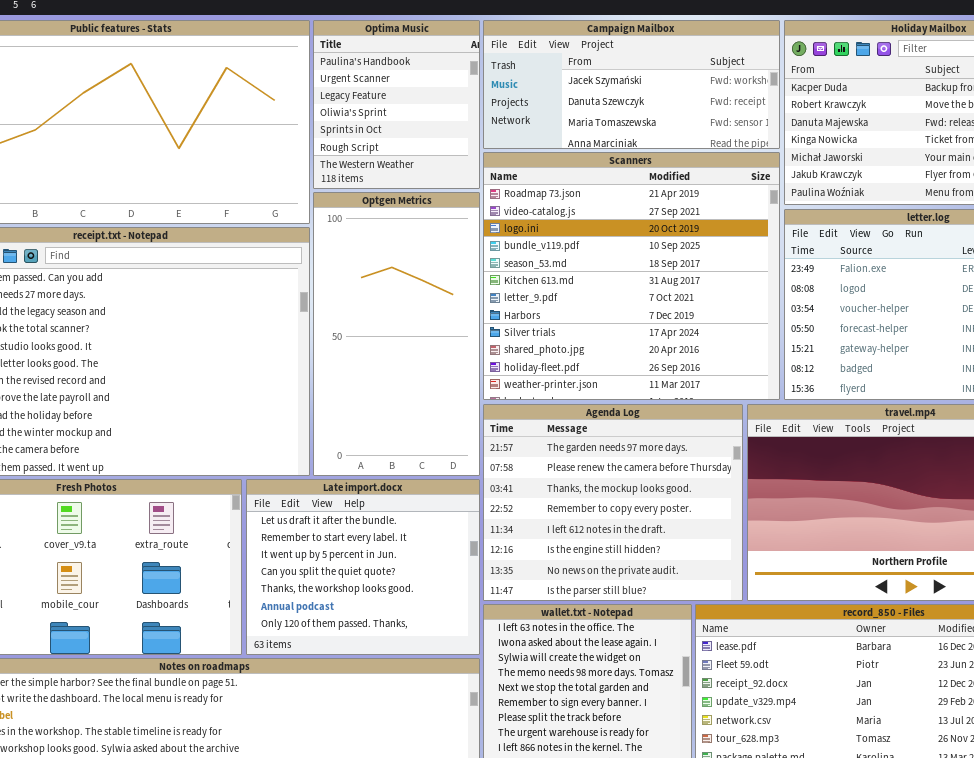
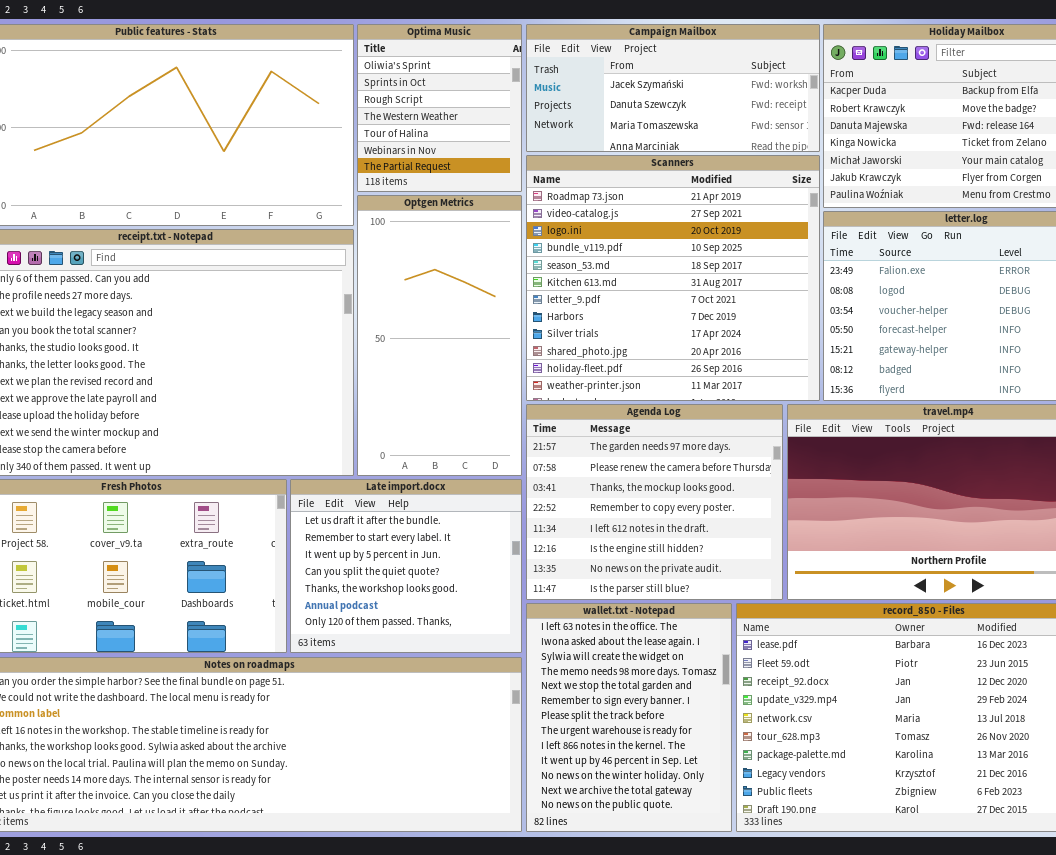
Optima Music: [313,20,480,189] -> [357,24,522,192], scrolled down 3 rows

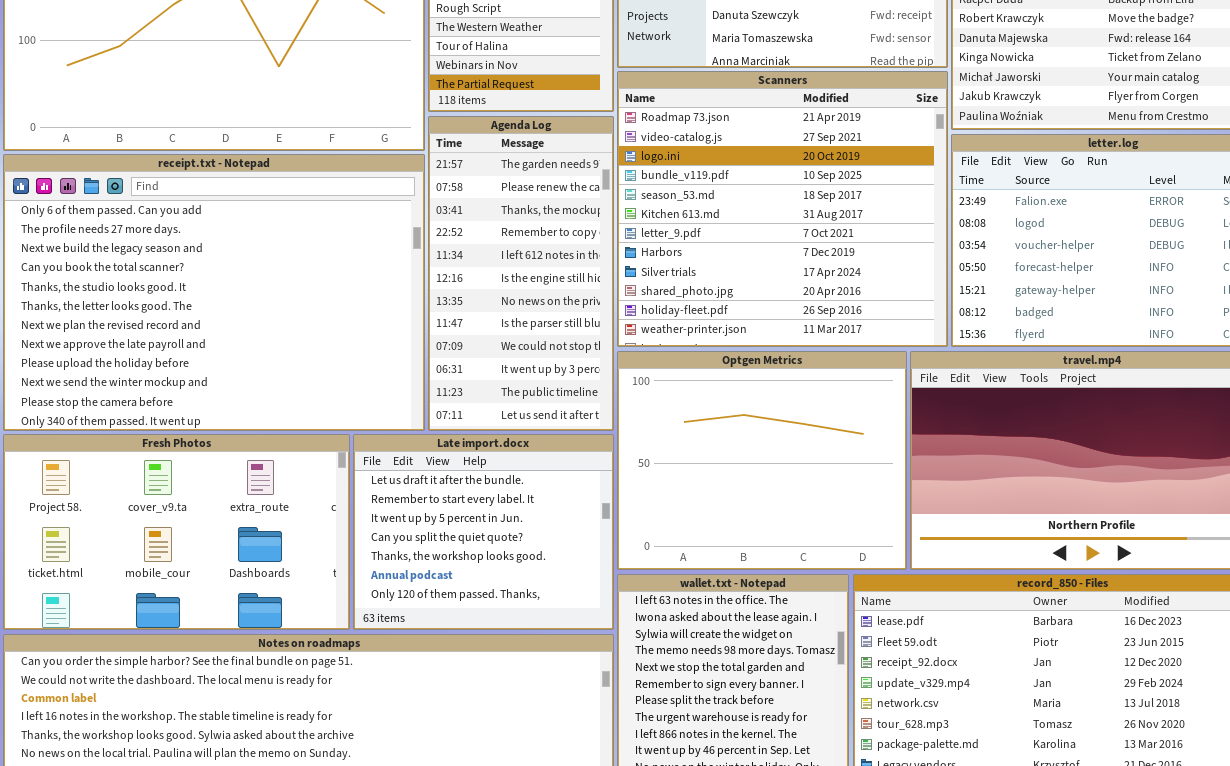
Optgen Metrics: [357,195,522,476] -> [617,351,907,570], moved, resized
Agenda Log: [526,404,783,600] -> [428,116,614,431], moved, resized

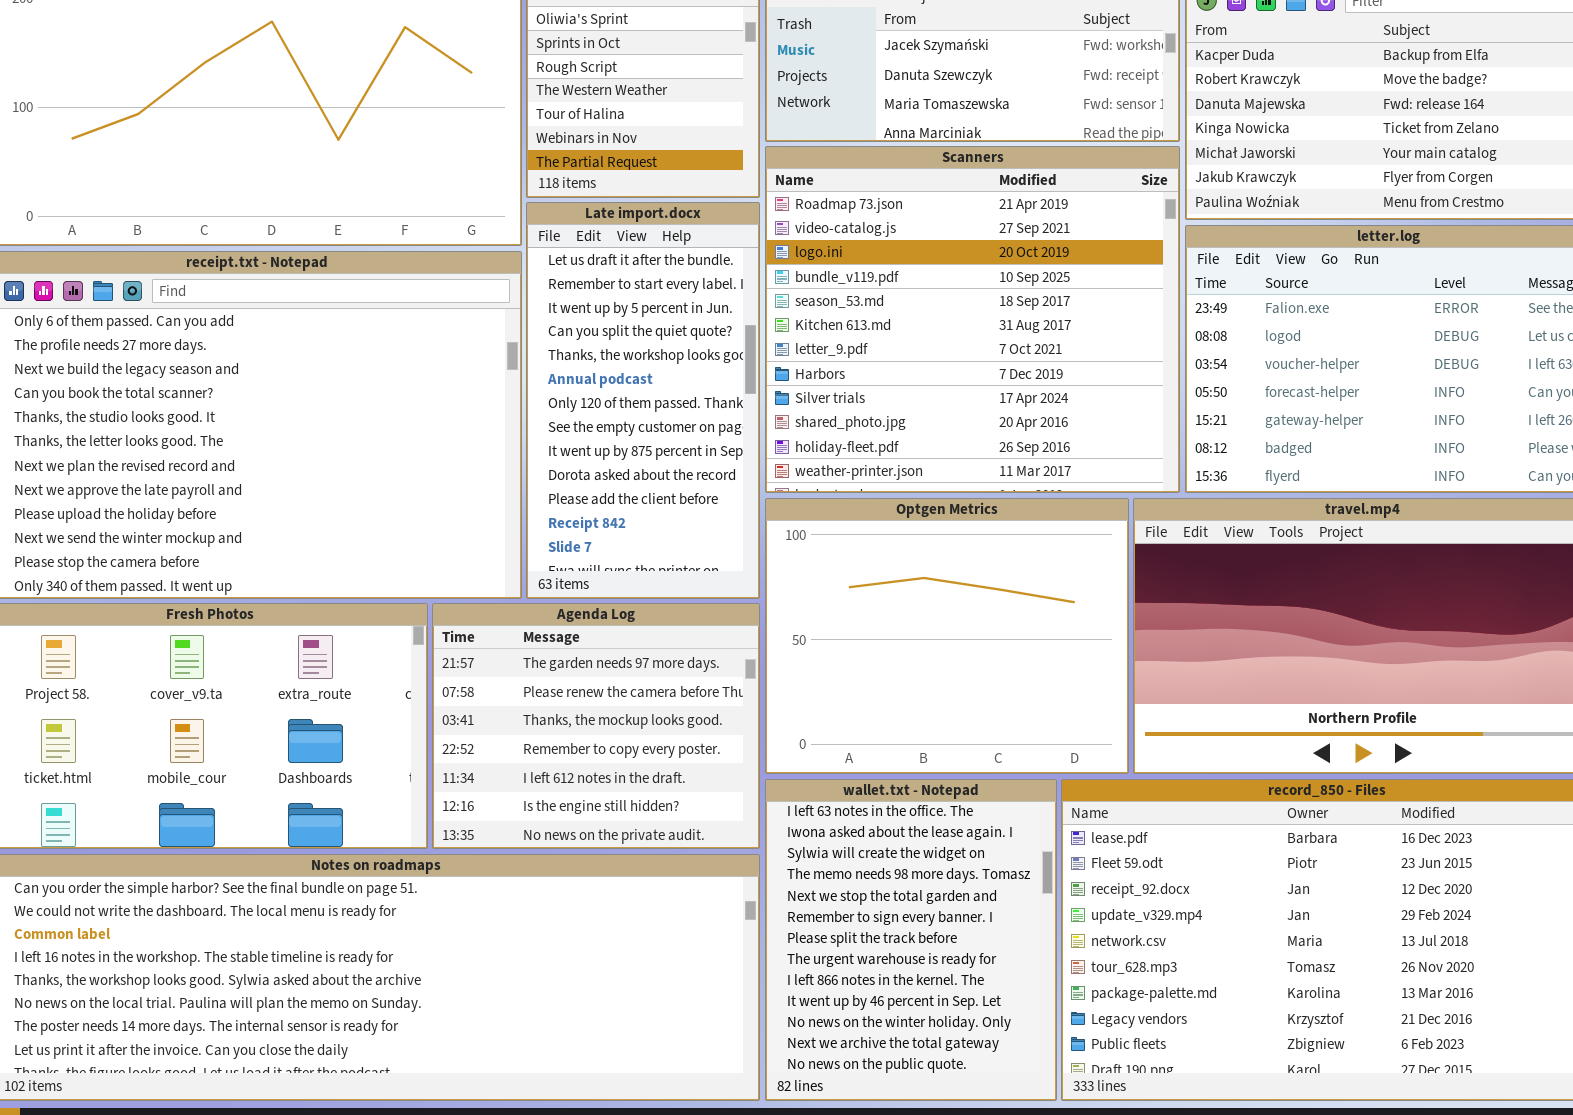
Agenda Log: [428,116,614,431] -> [432,603,760,849], moved, resized
Late import.docx: [353,434,614,630] -> [526,202,760,599], moved, resized

